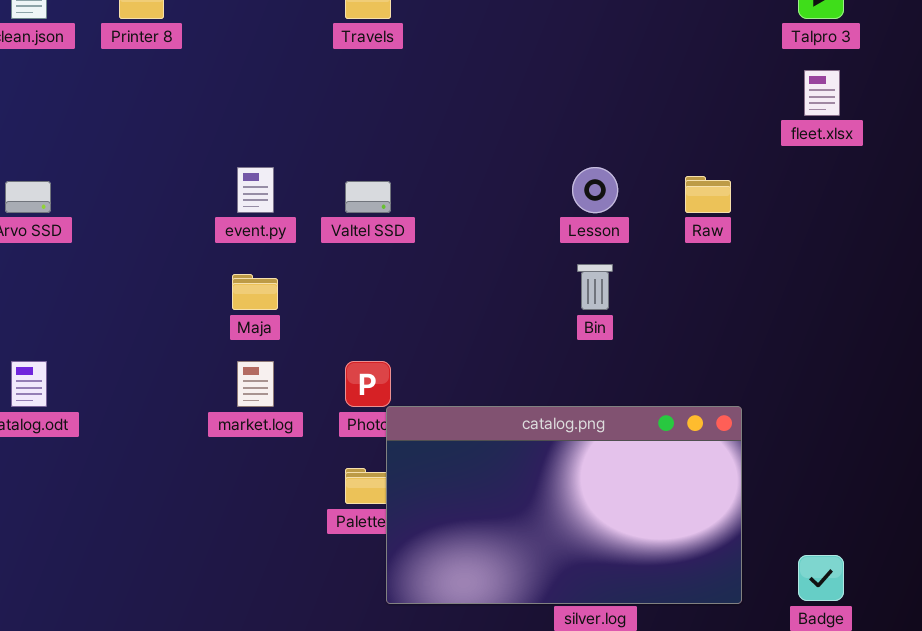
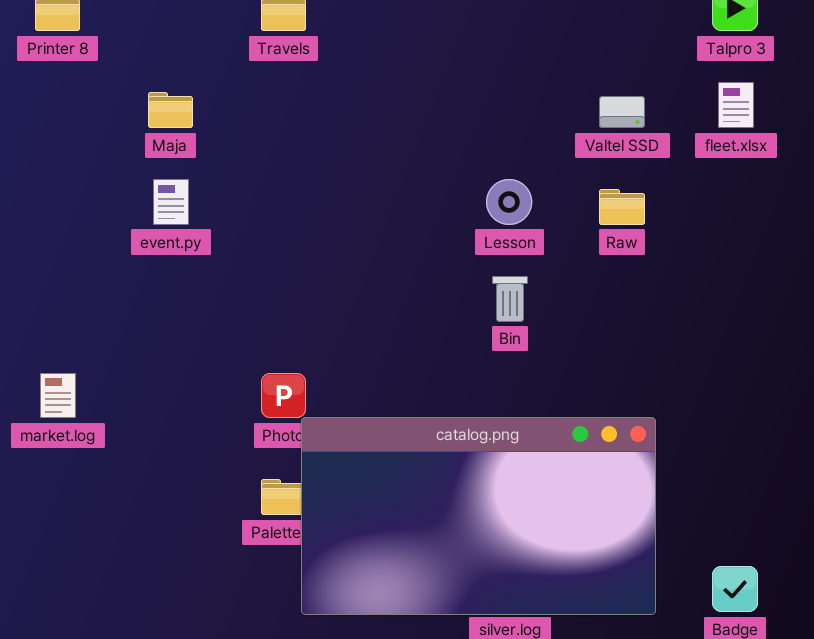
Valtel SSD: [345,181,391,213] -> [599,96,645,128], moved
Maja: [232,274,278,310] -> [148,92,193,128], moved
market.log: [237,361,274,407] -> [40,373,76,418], moved

